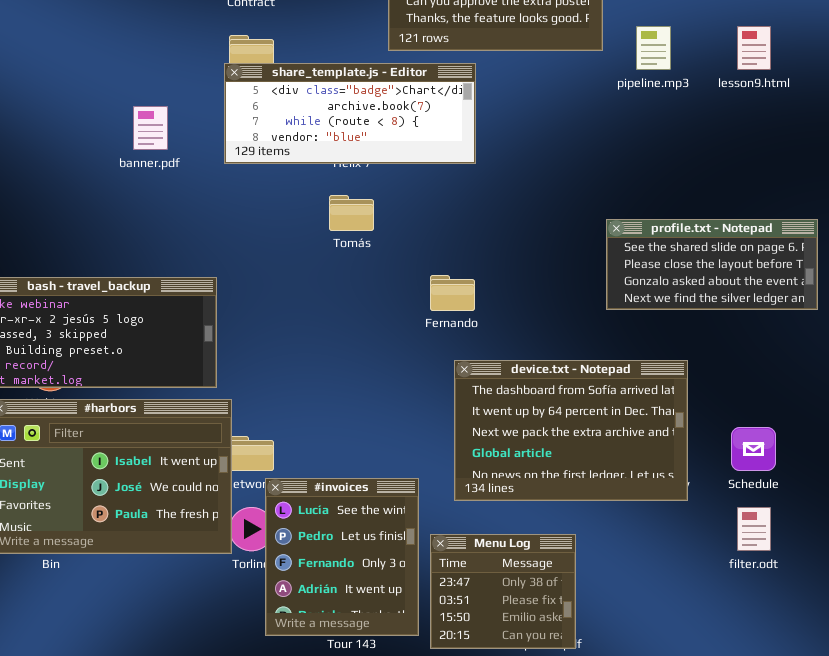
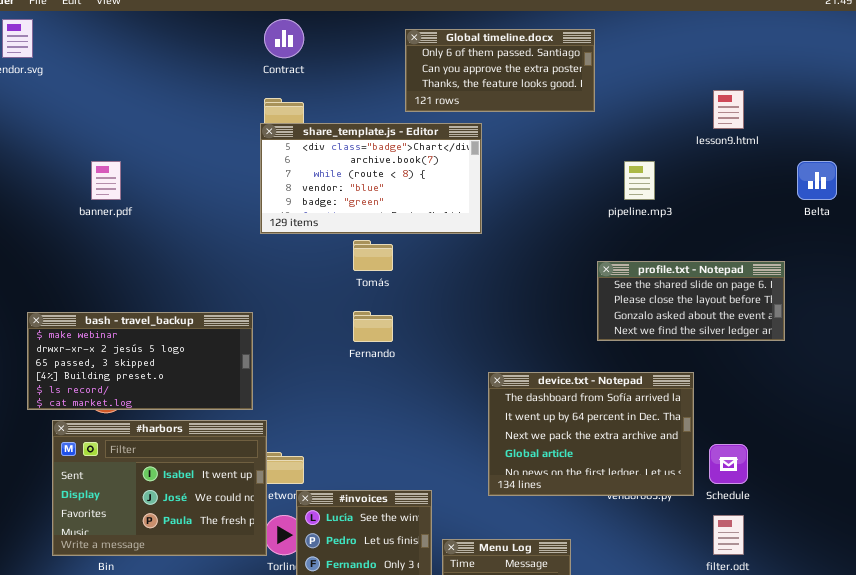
pipeline.mp3: [636,26,671,70] -> [624,161,655,200], moved
share_template.js - Editor: [224,63,476,164] -> [260,123,482,234], resized
banner.pdf: [133,106,168,150] -> [91,161,121,200], moved
Fernando: [430,275,475,311] -> [353,311,393,342], moved
device.txt - Notepad: [454,360,688,501] -> [488,372,694,496], moved

